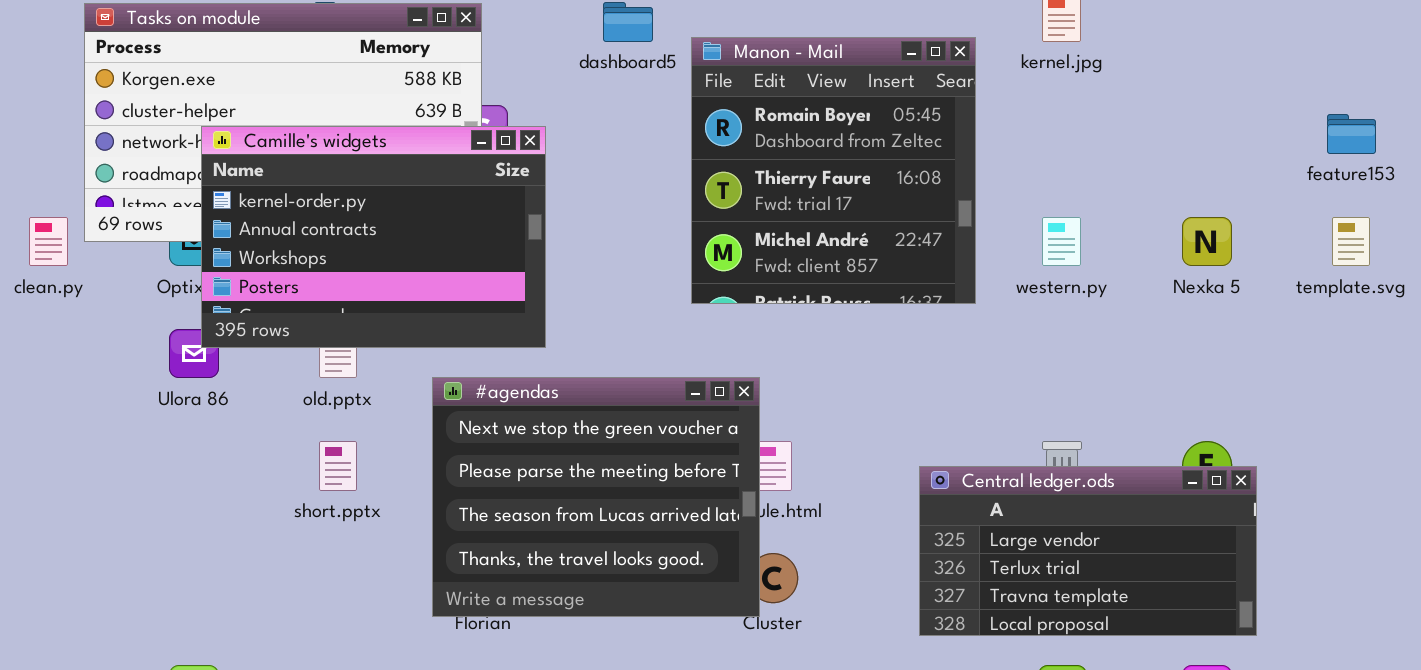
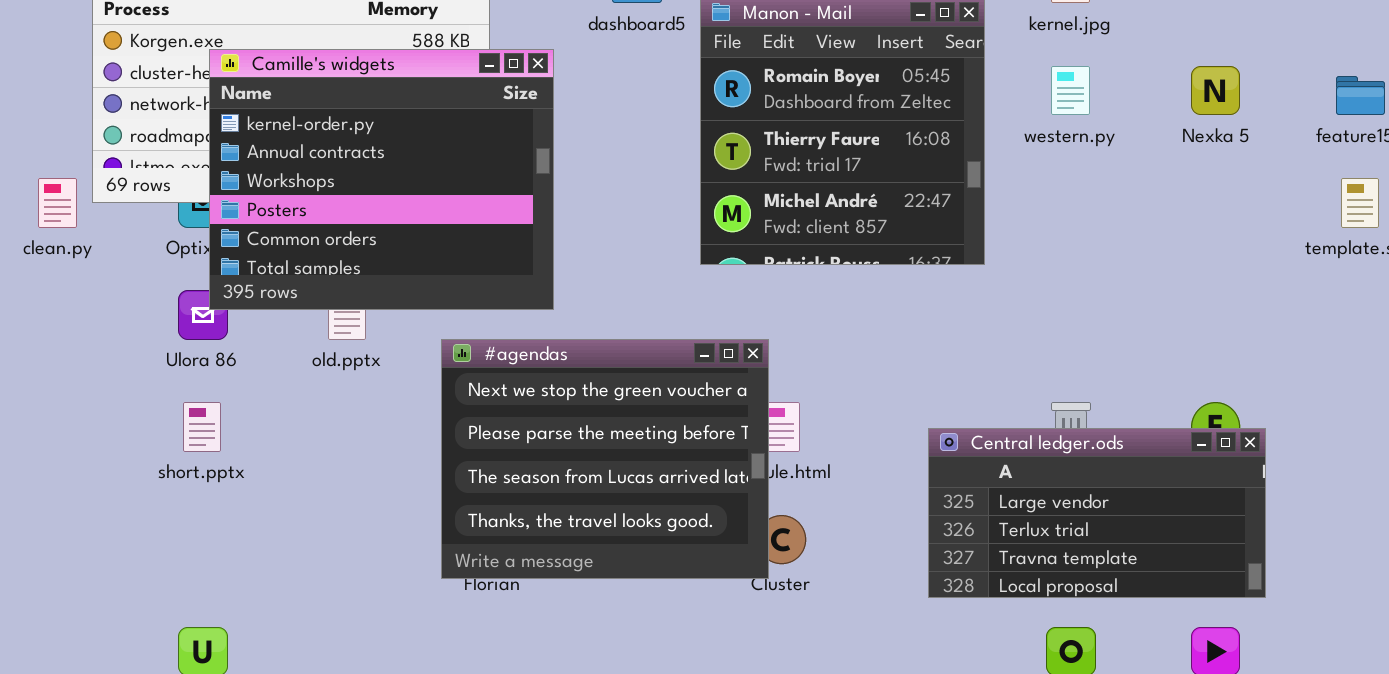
Camille's widgets: [201,126,546,348] -> [209,49,554,310], resized
western.py: [1042,217,1081,266] -> [1051,66,1090,115], moved
Nexka 5: [1182,217,1232,266] -> [1191,66,1240,115], moved
short.pptx: [319,441,357,491] -> [183,402,221,452], moved

